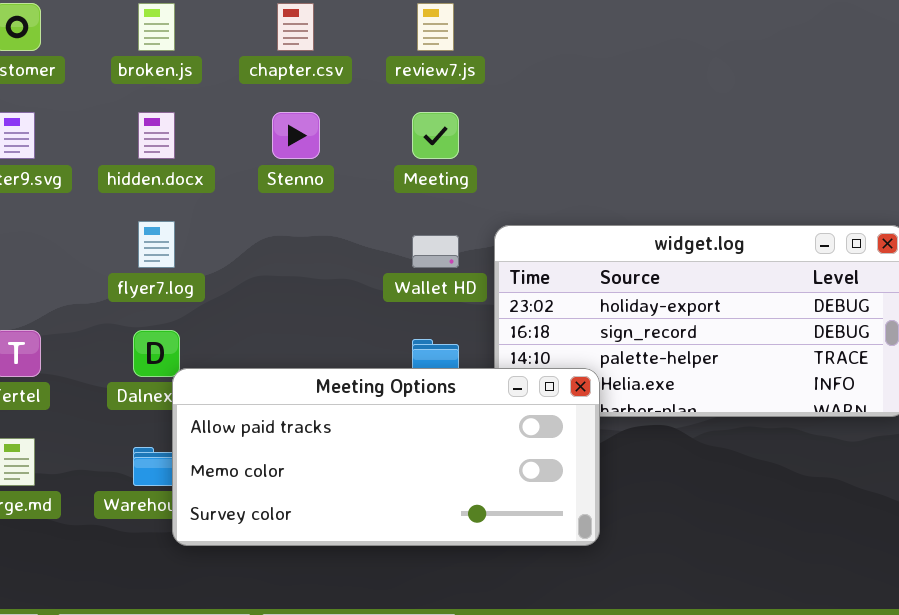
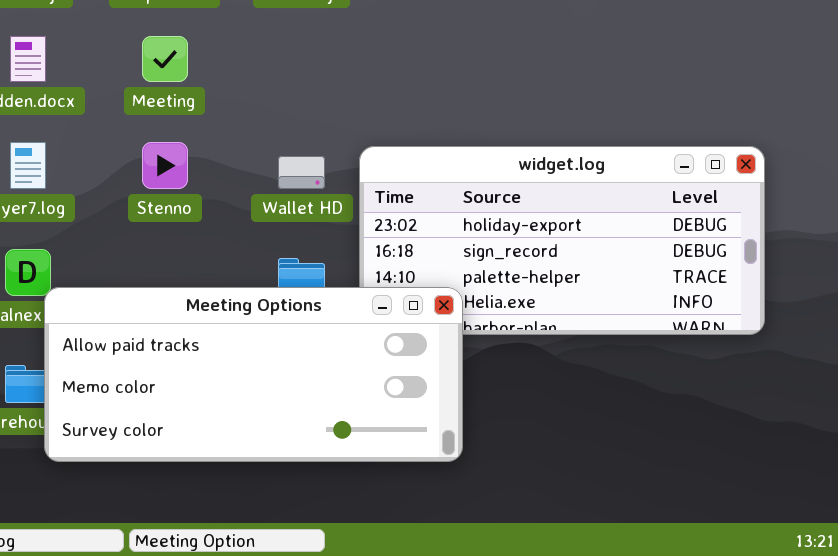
Stenno: [272,112,320,159] -> [142,142,188,189], moved
Meeting: [412,112,459,159] -> [142,36,188,82], moved

